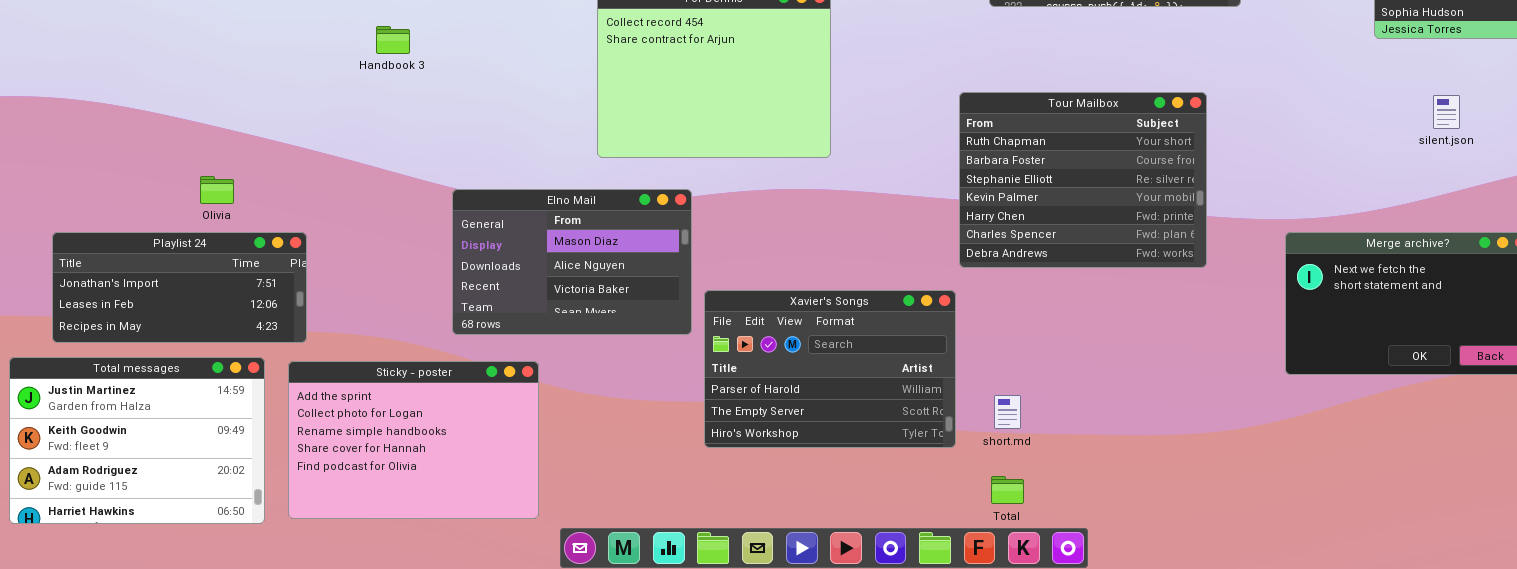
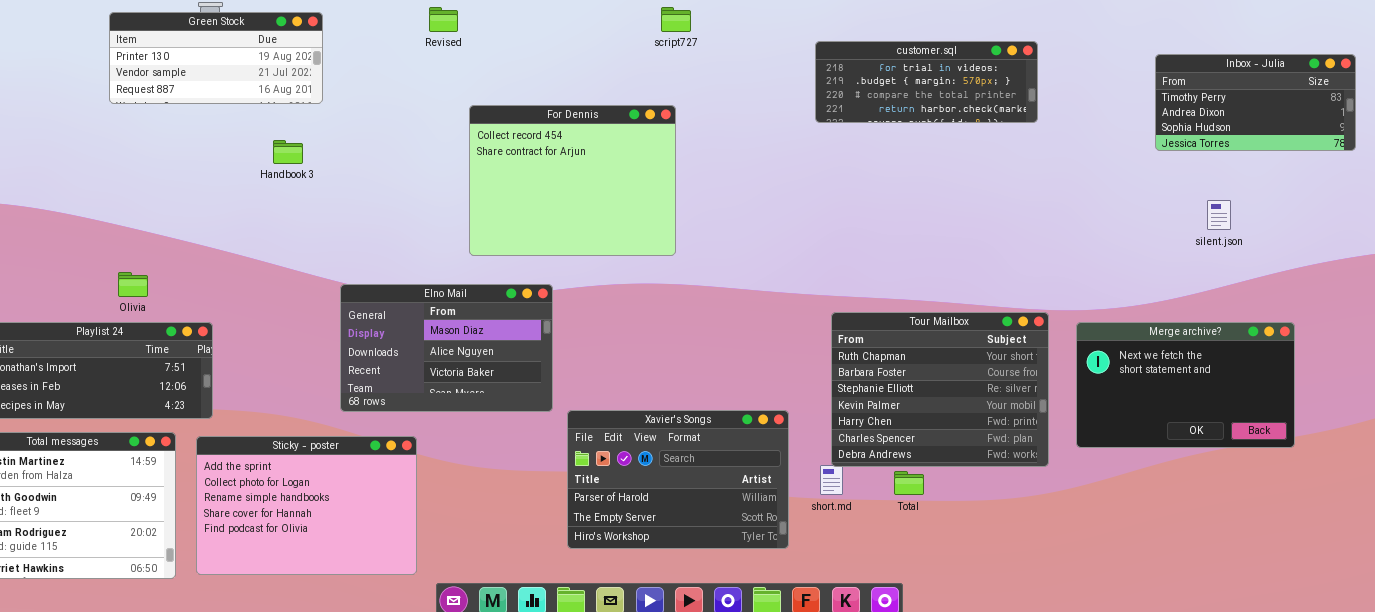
Tour Mailbox: [959,92,1207,268] -> [831,312,1049,467], moved
Xavier's Songs: [704,290,956,448] -> [567,410,789,549], moved
Total: [991,476,1024,504] -> [894,471,924,495], moved

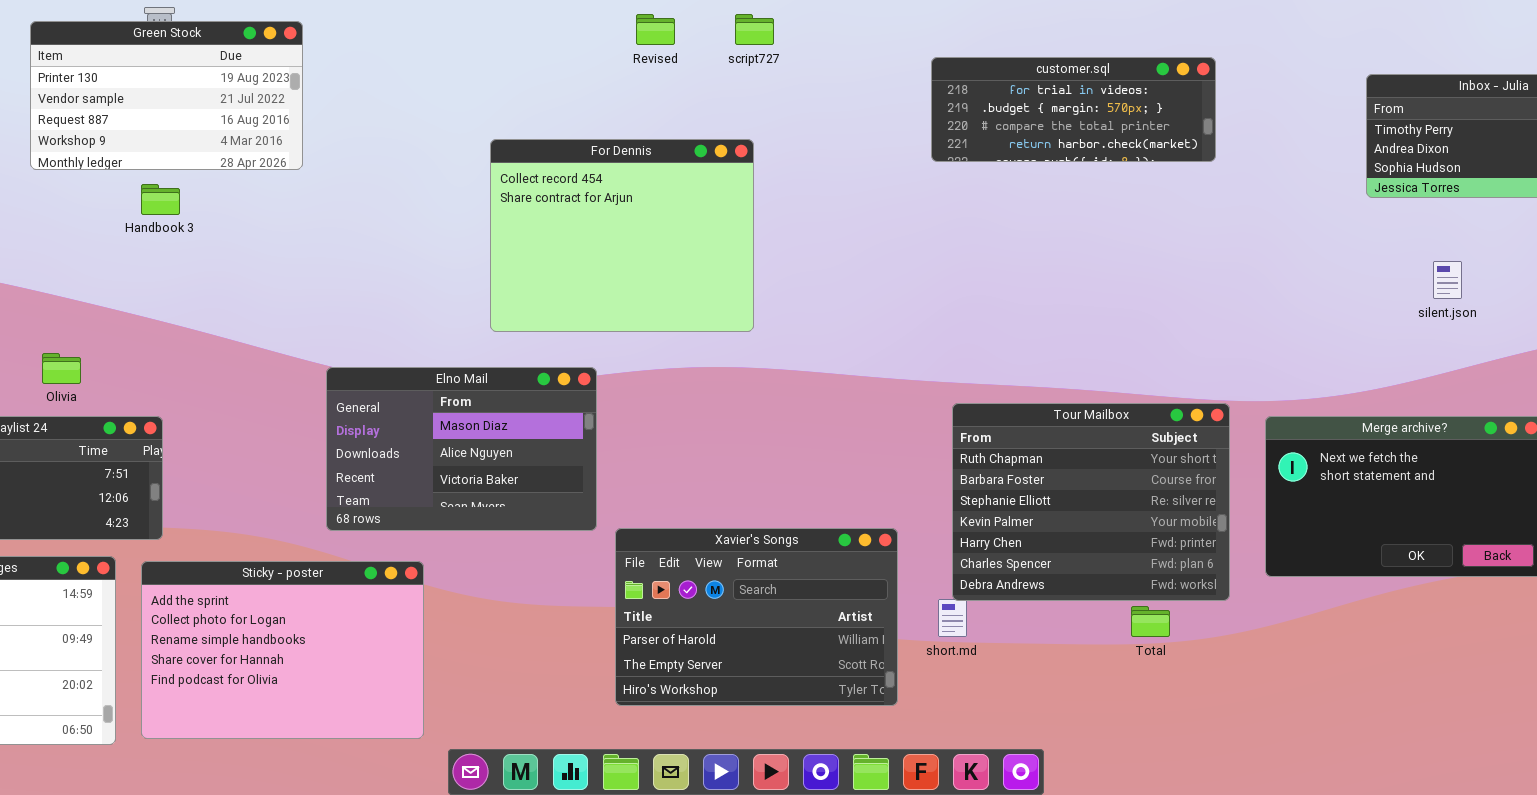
Revised: [429,7,458,32] -> [636,14,675,45], moved
Green Stock: [109,12,323,104] -> [30,21,303,170], resized
Handbook 3: [273,140,303,164] -> [141,184,180,215], moved
Total: [894,471,924,495] -> [1131,606,1170,637], moved

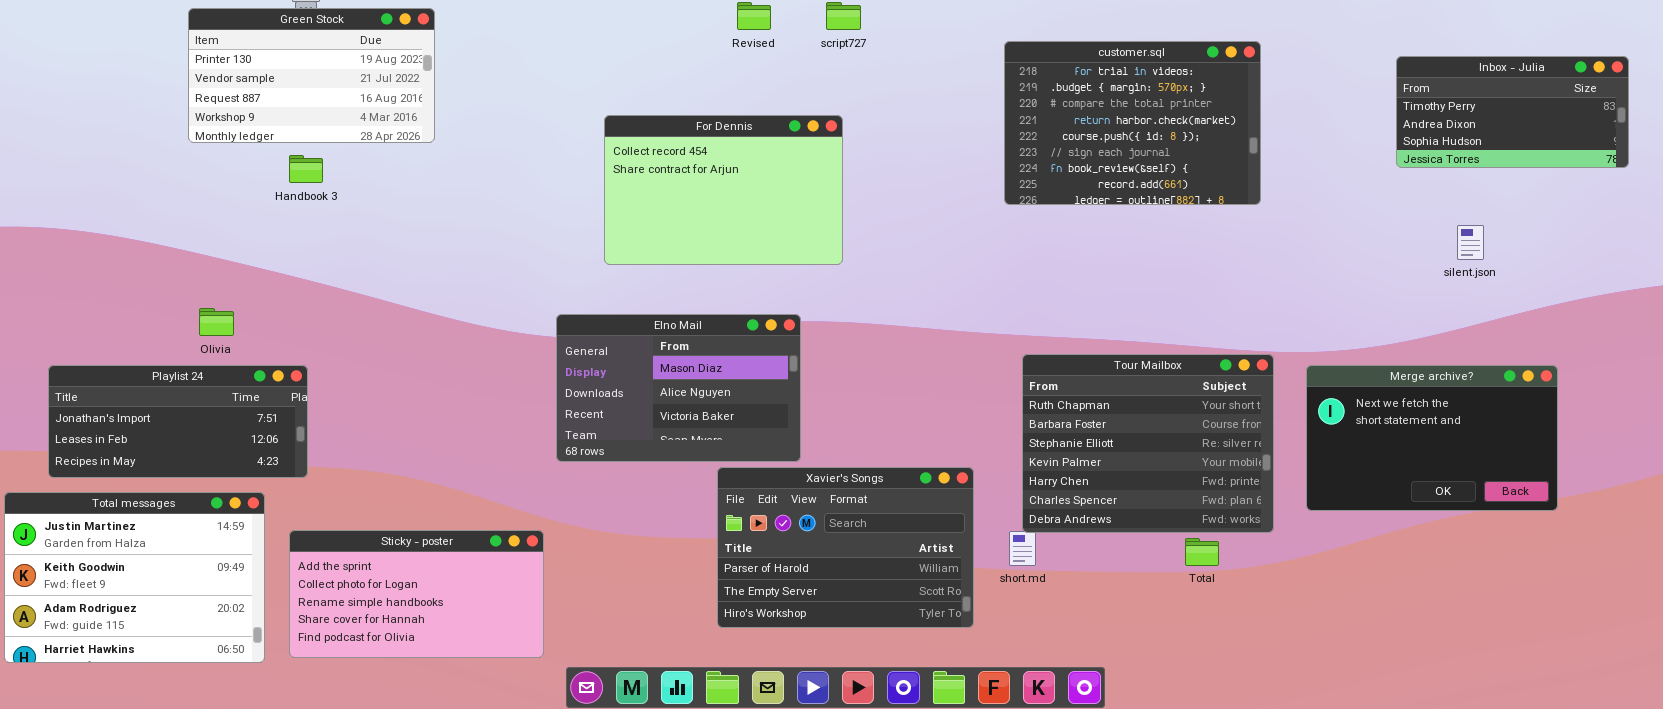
customer.sql: [931,57,1216,162] -> [1004,41,1261,205], resized
For Dennis: [490,139,754,332] -> [604,115,843,265], resized
Elno Mail: [326,367,597,531] -> [556,314,801,462], moved
Sticky - poster: [141,561,424,739] -> [289,530,544,658], resized

